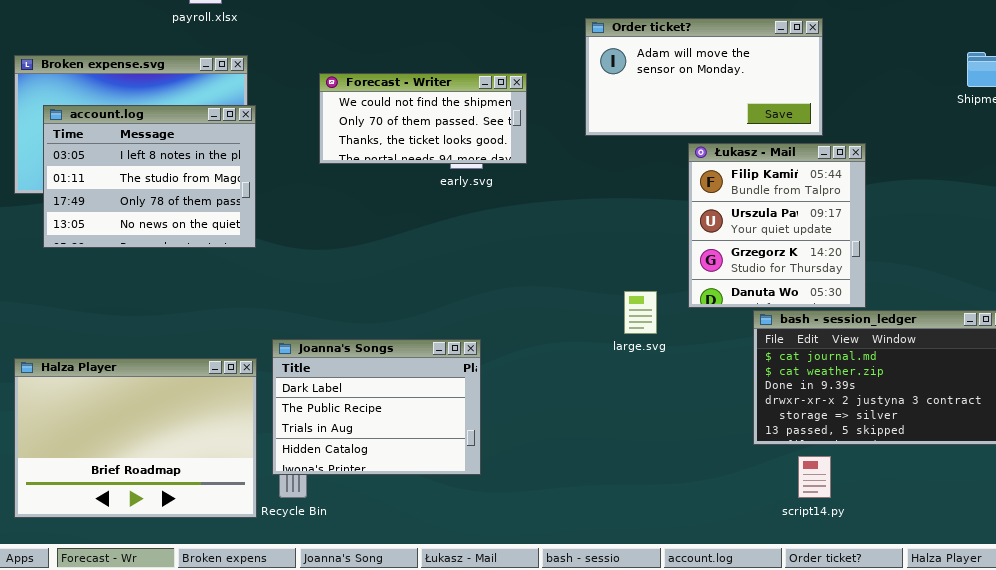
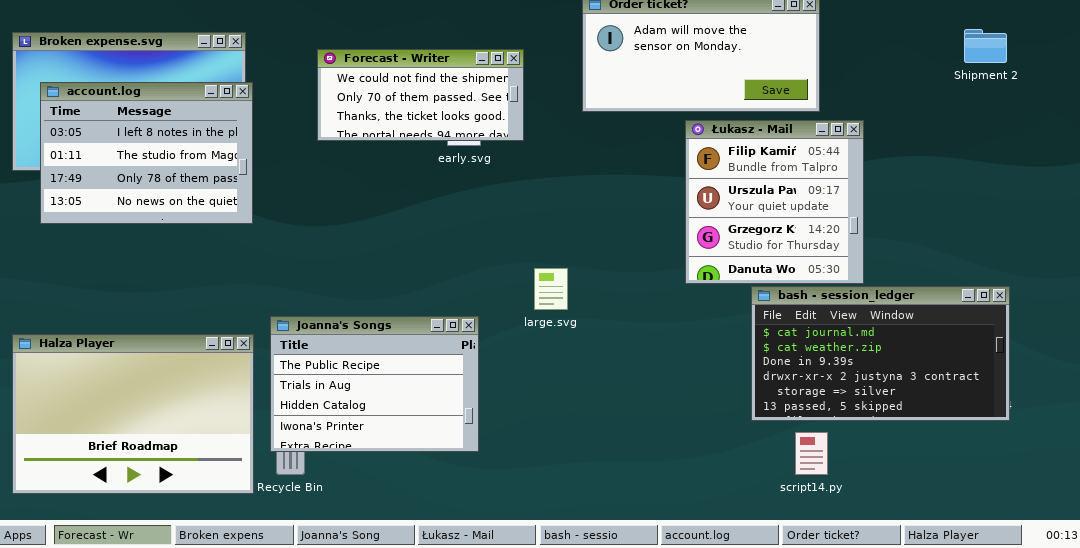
large.svg: [624,291,657,334] -> [534,268,568,310], moved
Joanna's Songs: [272,339,481,475] -> [270,316,479,452], scrolled down 1 row

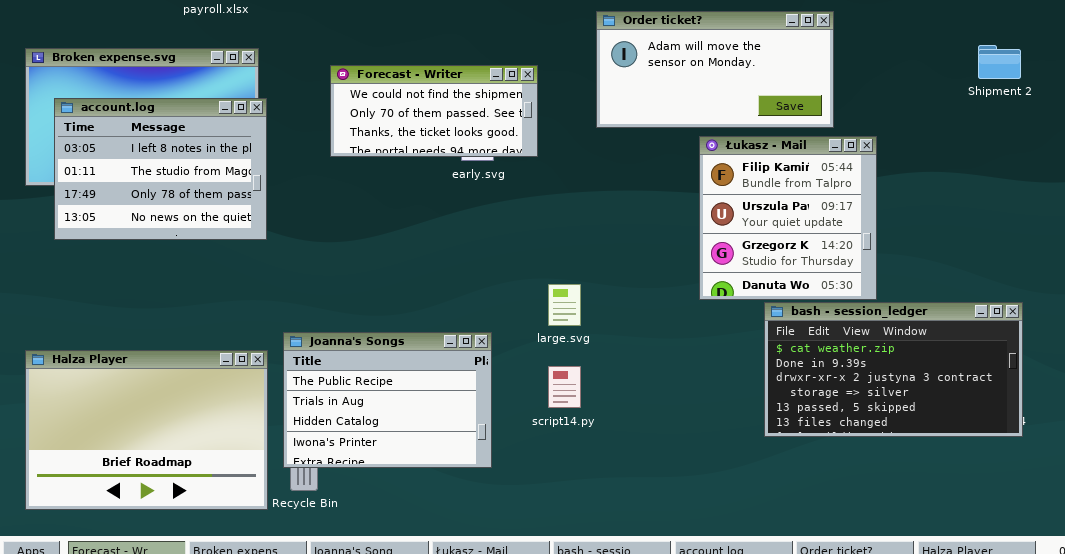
bash - session_ledger: [751,286,1010,421] -> [764,302,1023,437], scrolled down 1 row
script14.py: [795,432,828,475] -> [548,366,581,408], moved

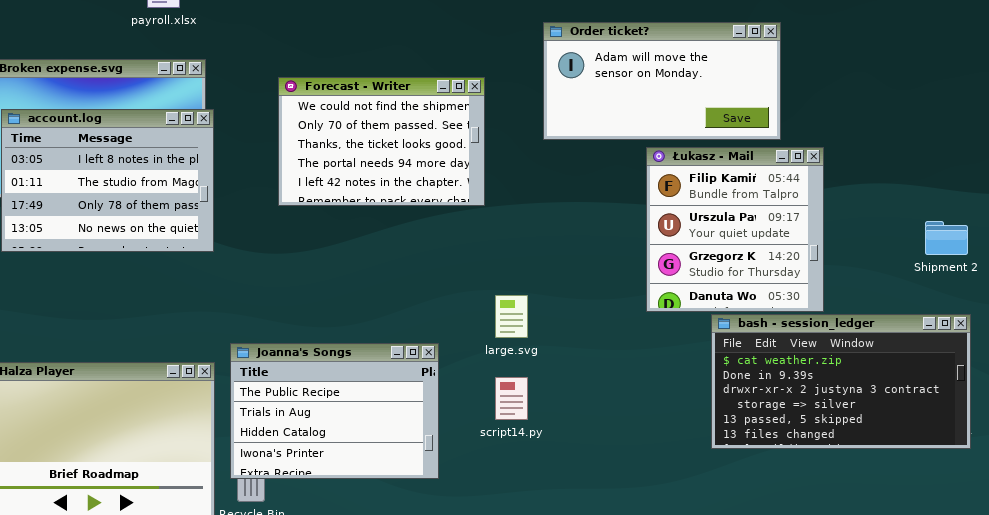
Shipment 2: [978,45,1021,79] -> [925,221,968,255], moved
Forecast - Writer: [330,65,538,157] -> [278,77,485,206], resized

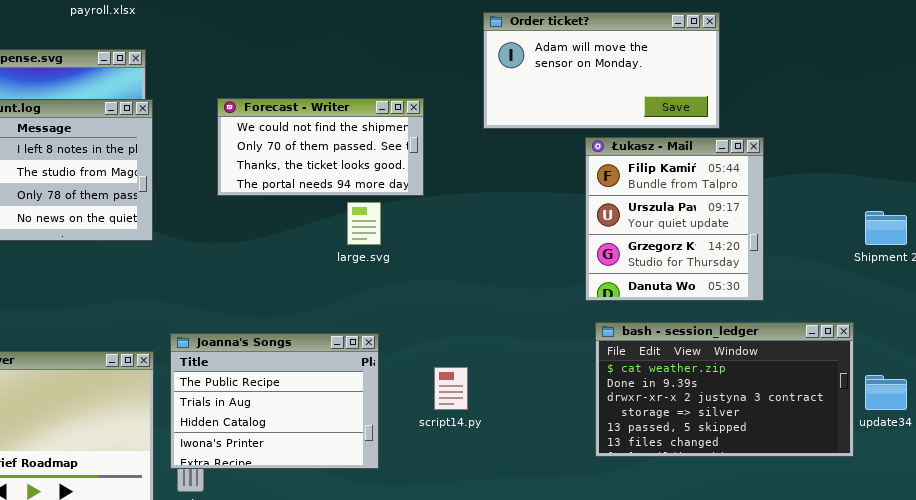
Forecast - Writer: [278,77,485,206] -> [217,98,424,196], resized
large.svg: [495,295,528,338] -> [347,202,381,245], moved
bash - session_ledger: [711,314,971,449] -> [595,322,854,457], moved

